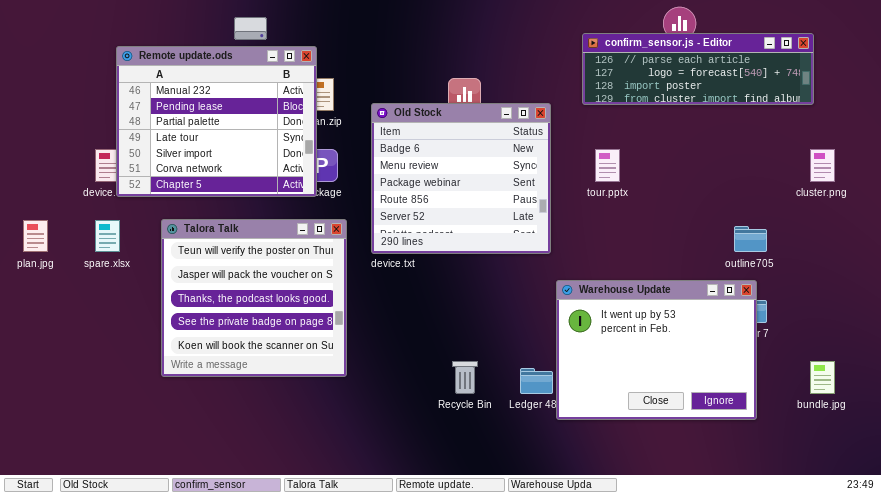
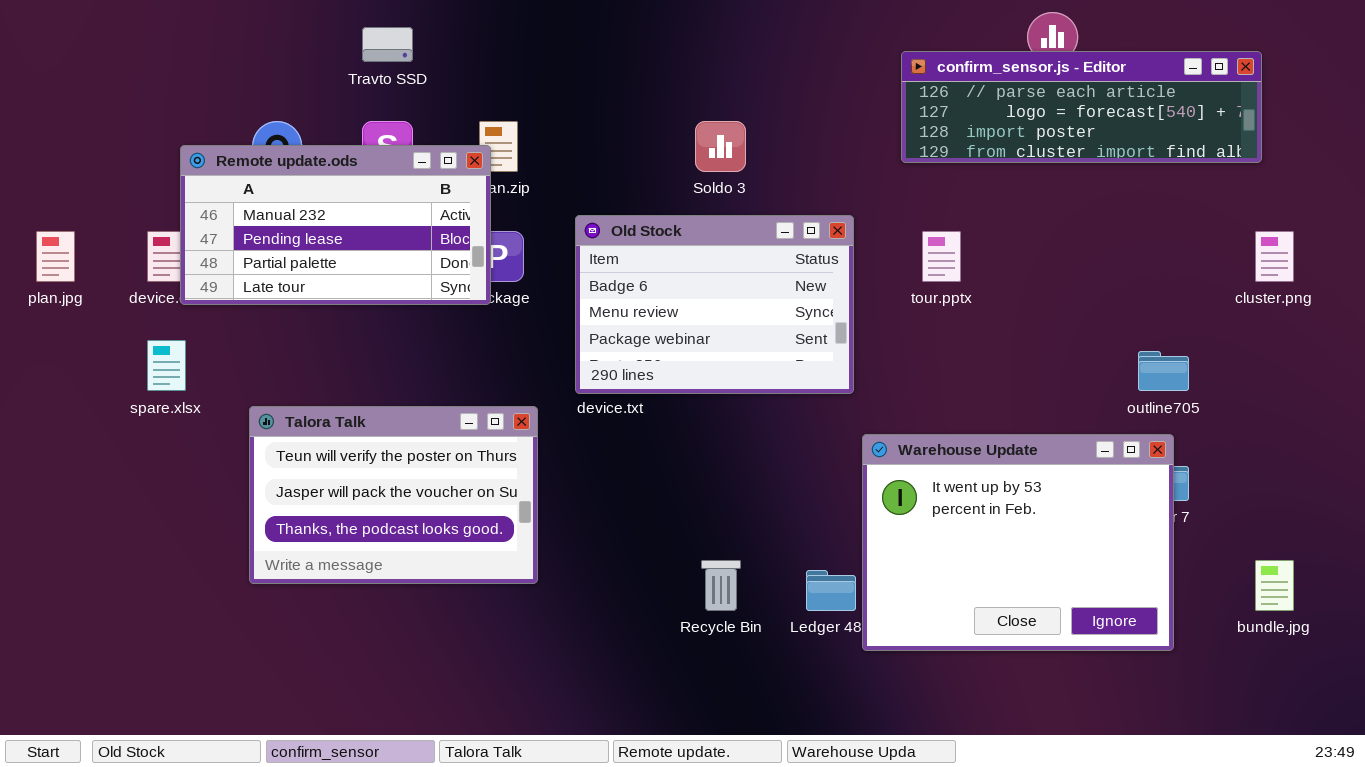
Remote update.ods: [116,46,317,197] -> [180,145,491,305], resized
Old Stock: [371,103,551,254] -> [575,215,854,394], resized
Talora Talk: [161,219,347,377] -> [249,406,538,584], resized
plan.jpg: [23,220,48,252] -> [36,231,75,282], moved

